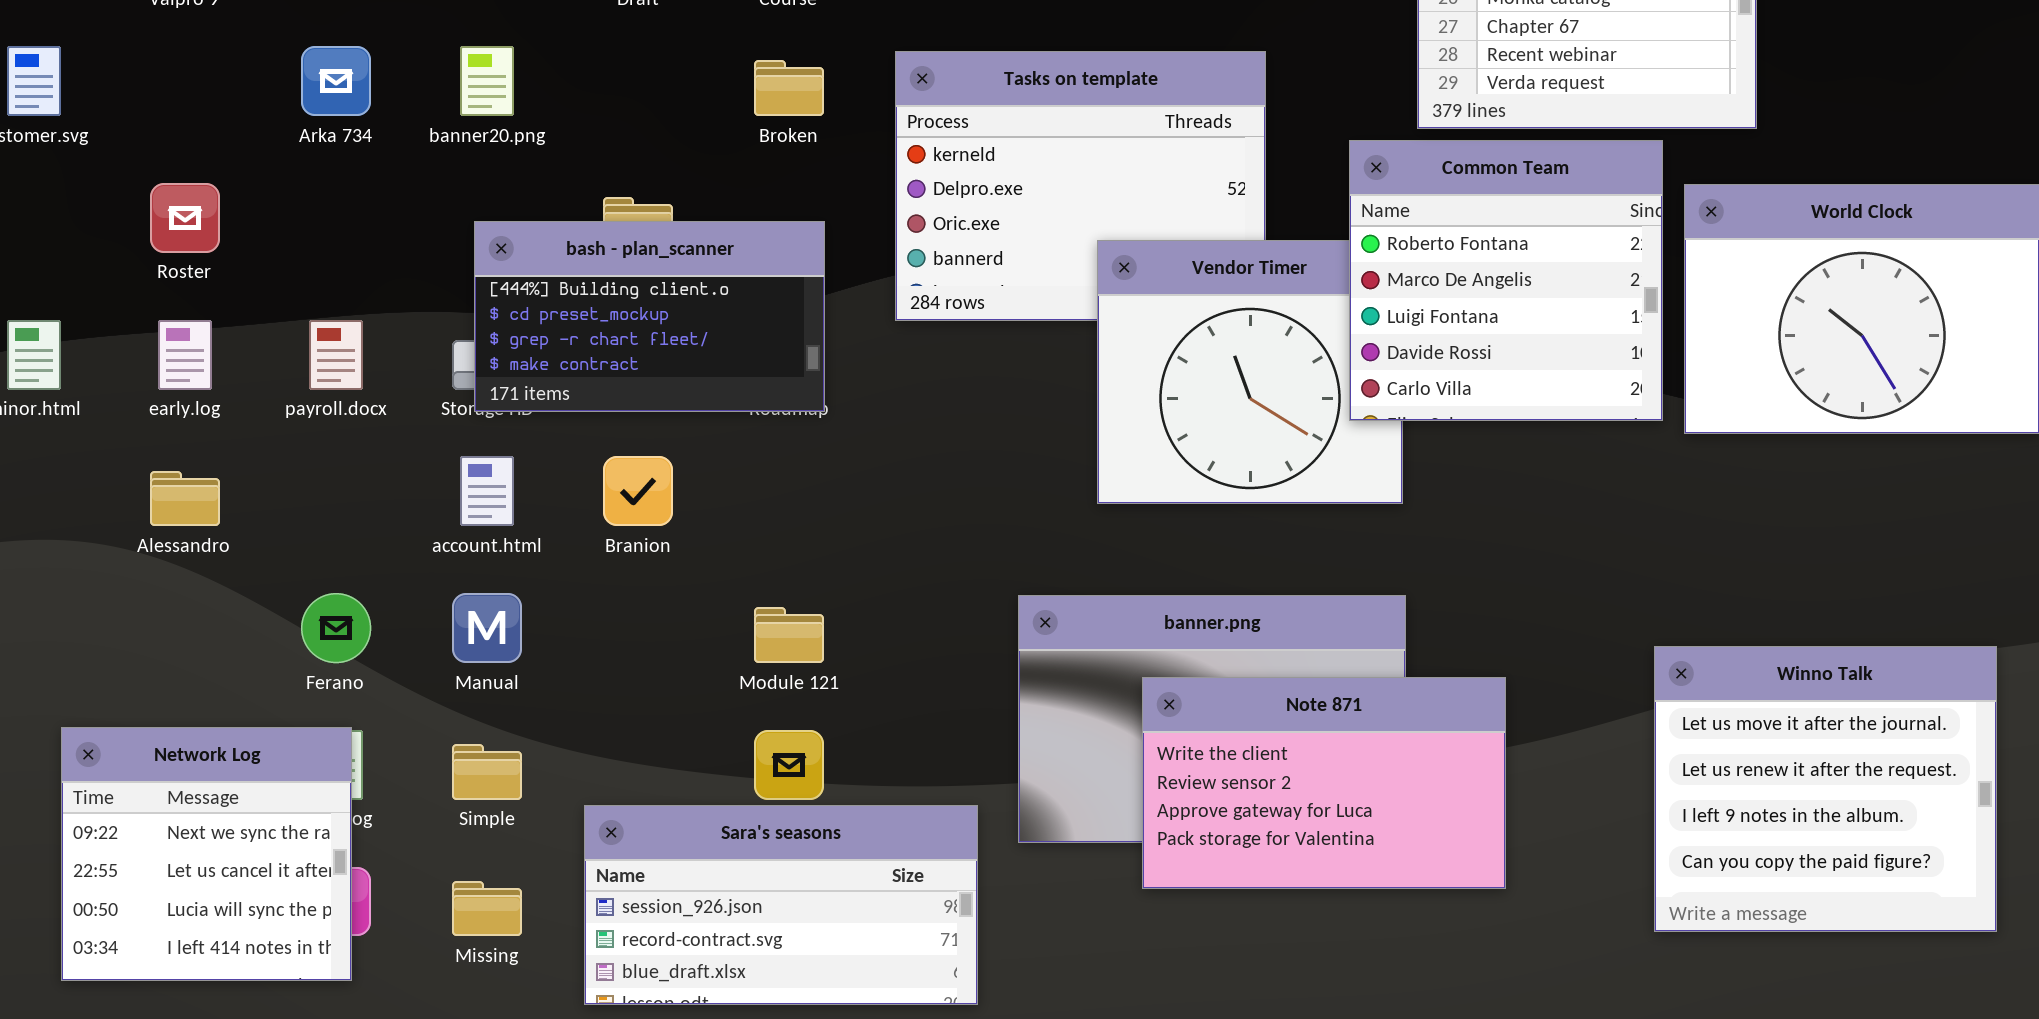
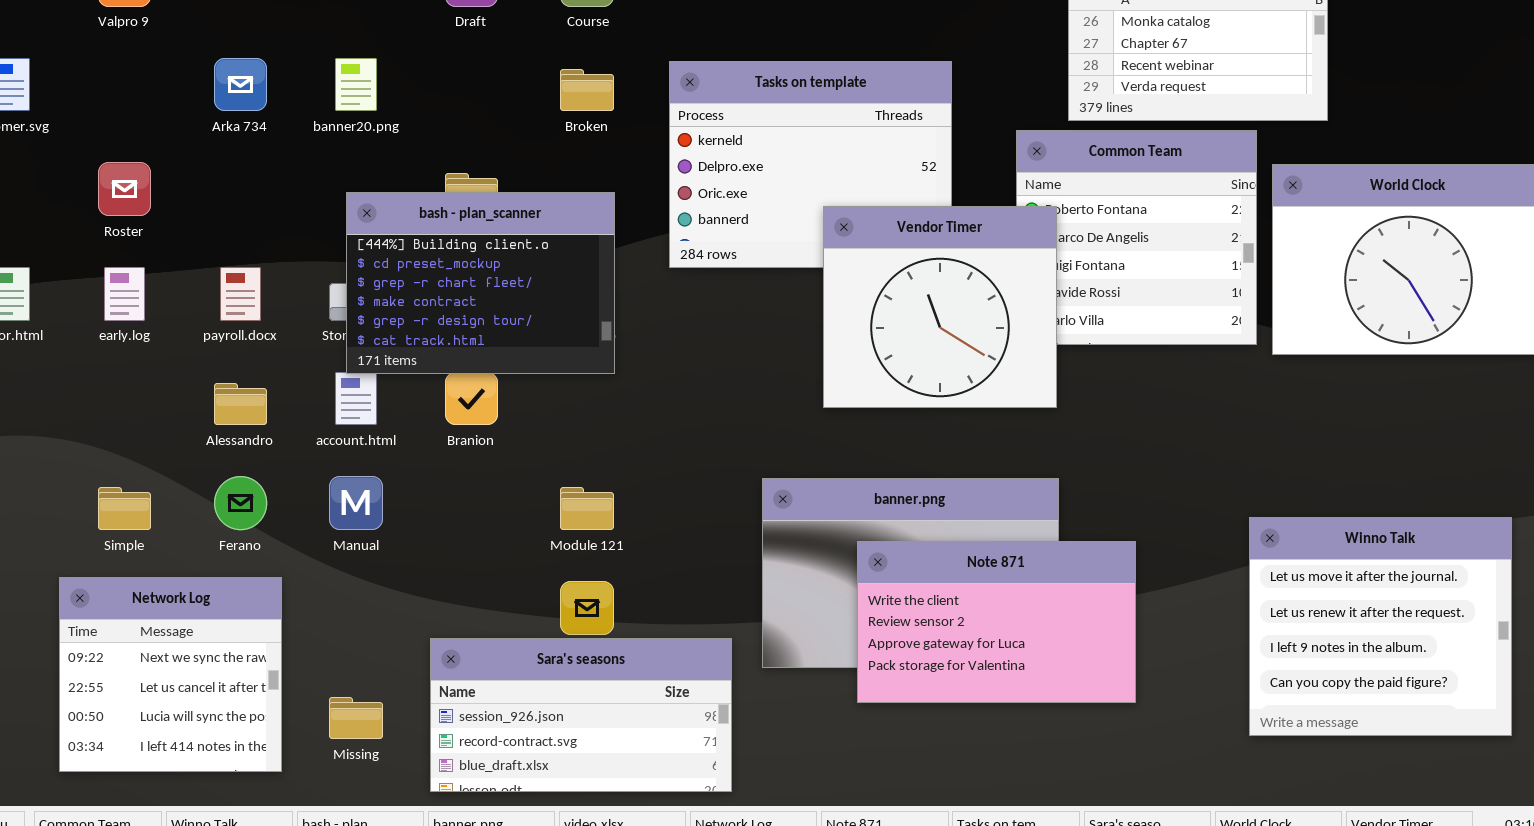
bash - plan_scanner: [474,221,825,412] -> [346,192,615,374], resized
Vendor Timer: [1097,240,1403,504] -> [823,206,1057,408], raised
Alessandro: [150,471,220,526] -> [214,383,267,425], moved
Network Log: [61,727,352,981] -> [59,577,282,772], moved
Simple: [452,744,522,800] -> [98,487,151,530], moved

